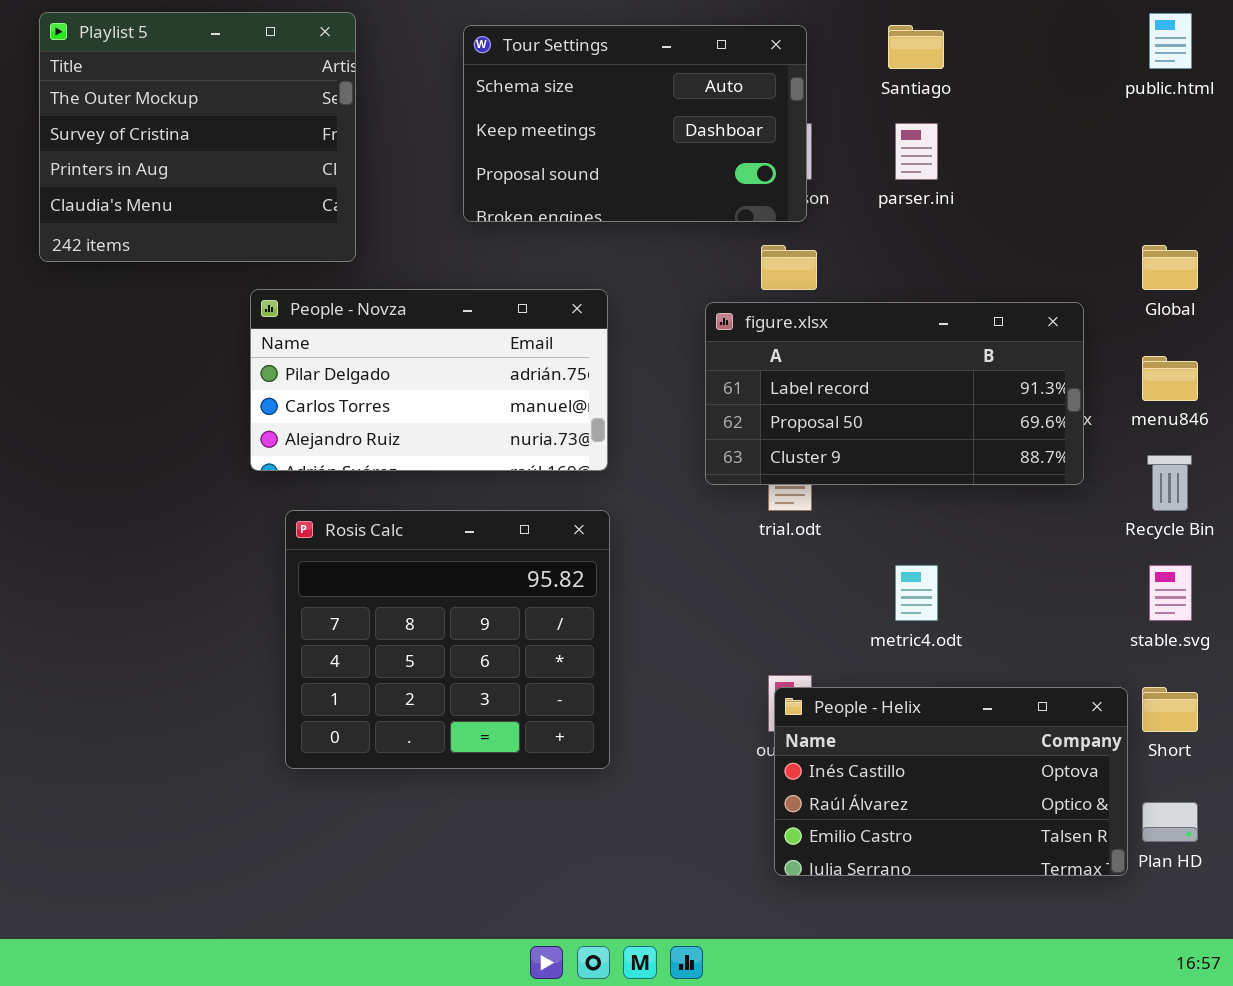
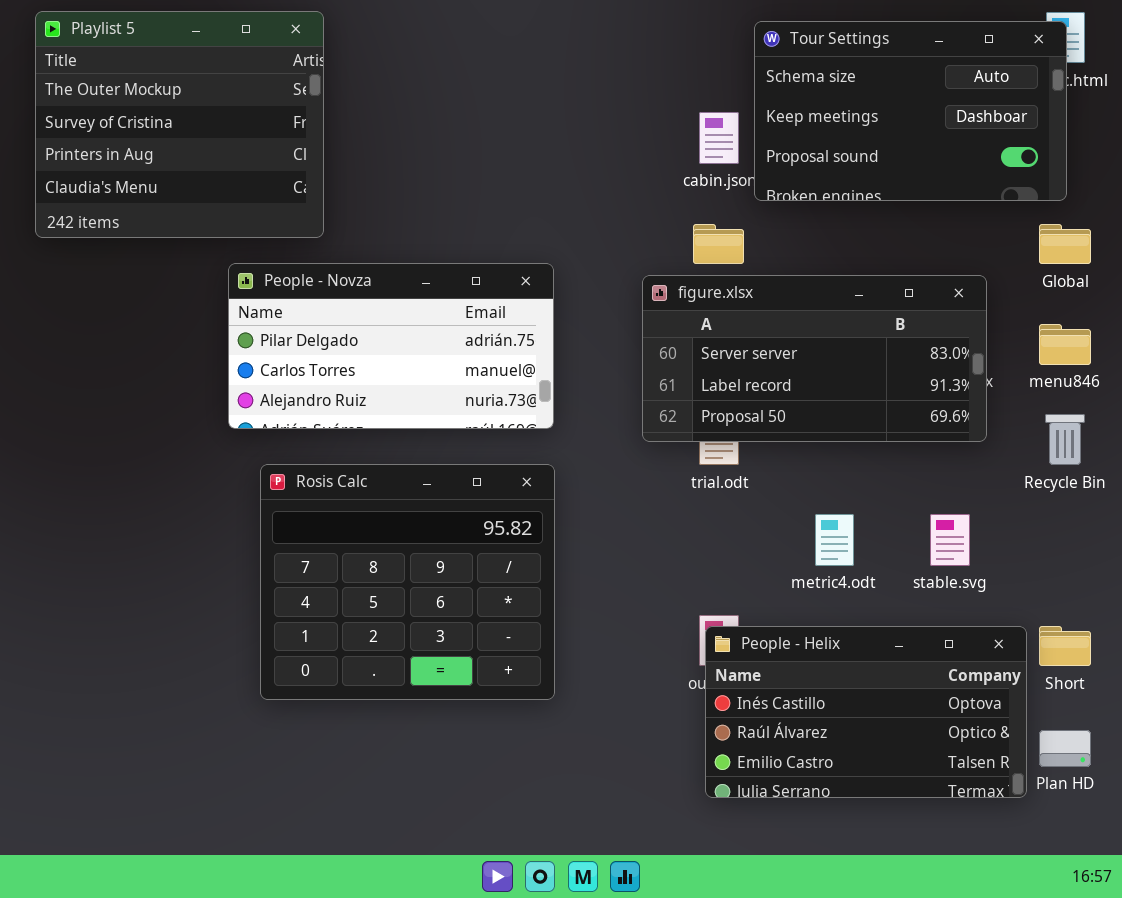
Tour Settings: [463,25,807,222] -> [754,21,1067,201], moved
figure.xlsx: [705,302,1084,485] -> [642,275,987,442], scrolled up 1 row
stable.svg: [1149,565,1192,621] -> [930,514,970,566], moved

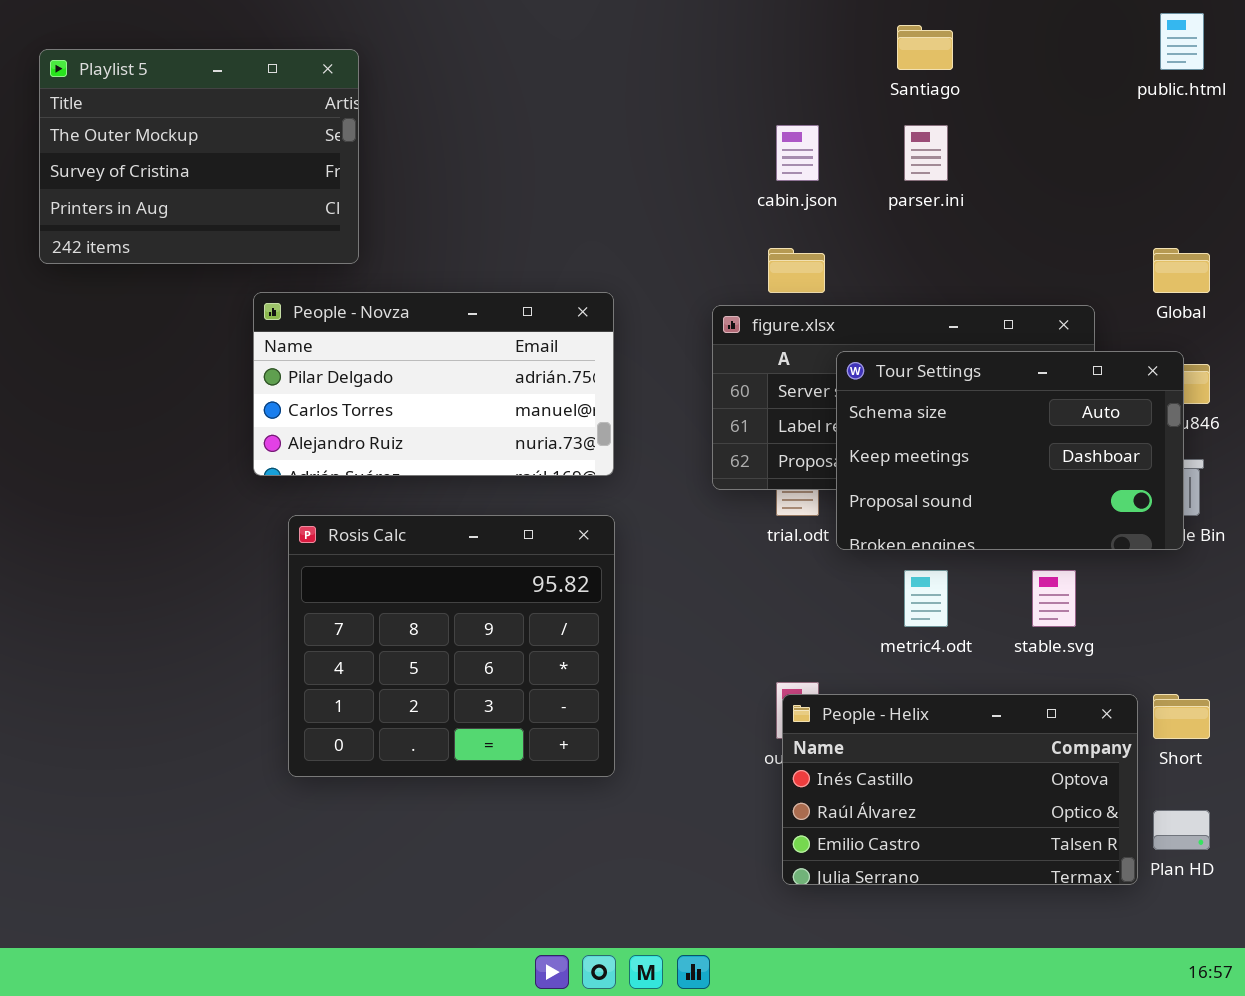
Playlist 5: [35,11,324,238] -> [39,49,359,264], resized
Tour Settings: [754,21,1067,201] -> [836,351,1184,550], moved

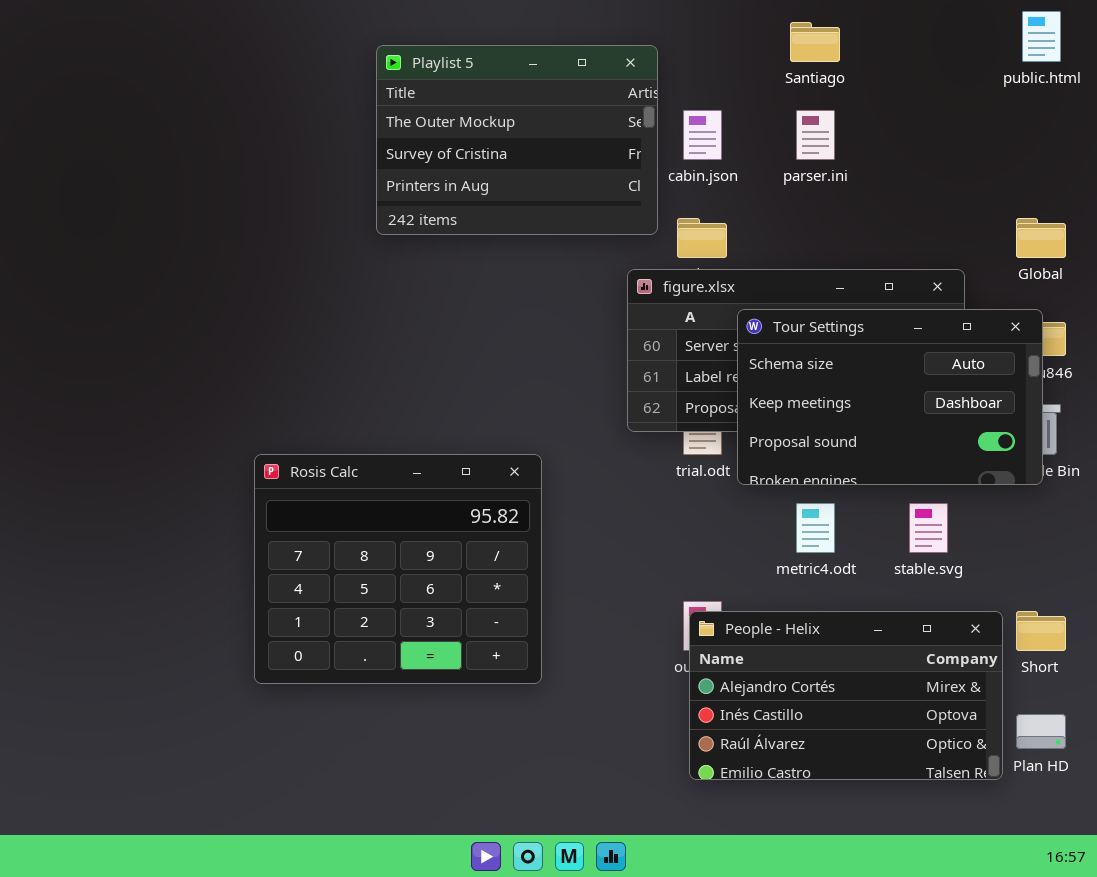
Playlist 5: [39,49,359,264] -> [376,45,658,235], moved
People - Novza: [253,292,614,476] -> none, closed
People - Helix: [782,694,1138,885] -> [689,611,1003,780], scrolled up 1 row

